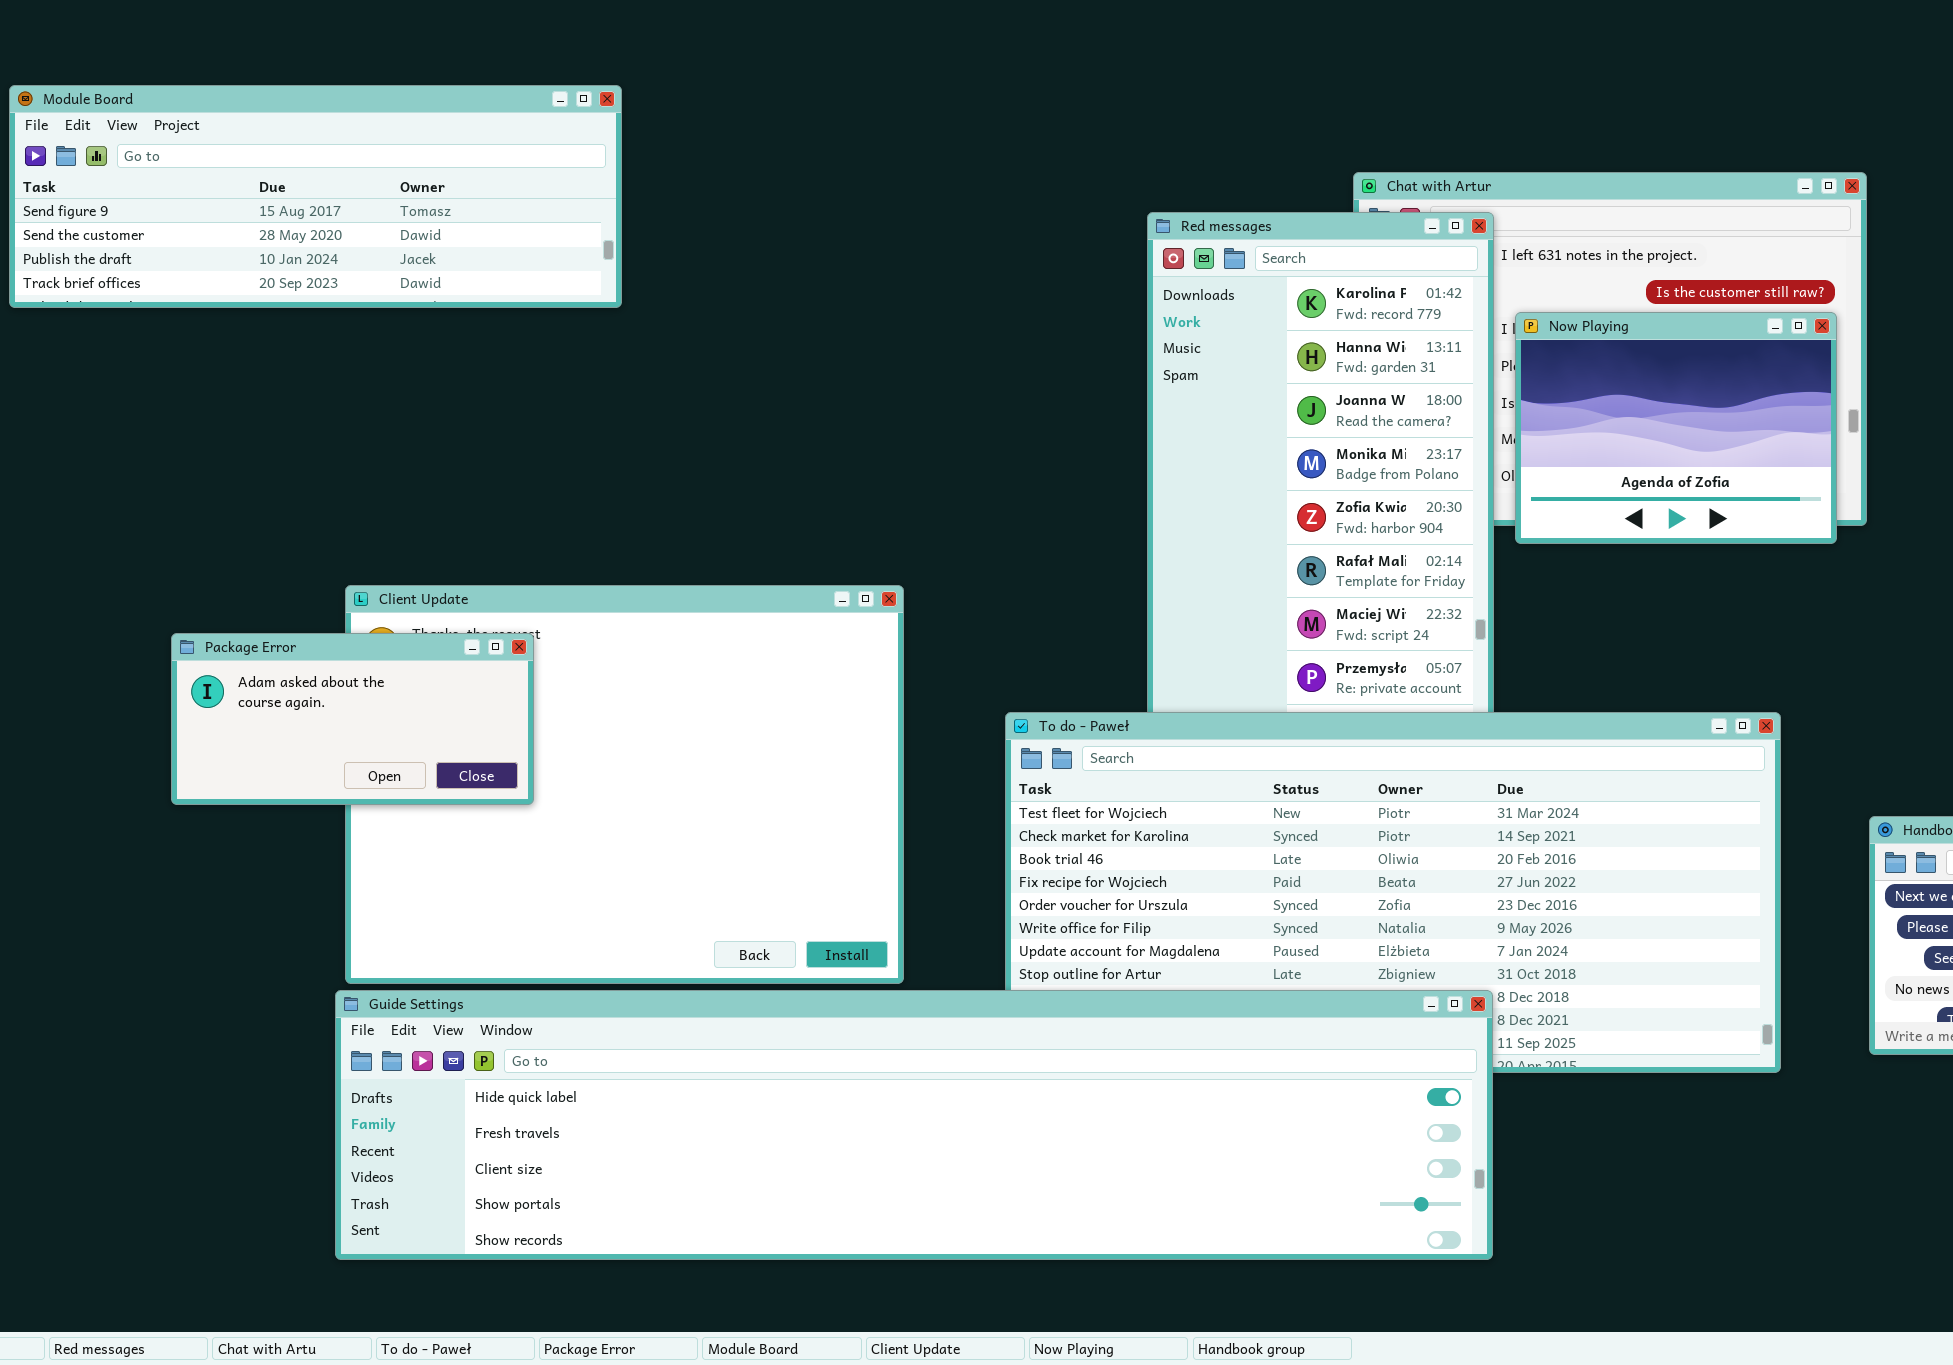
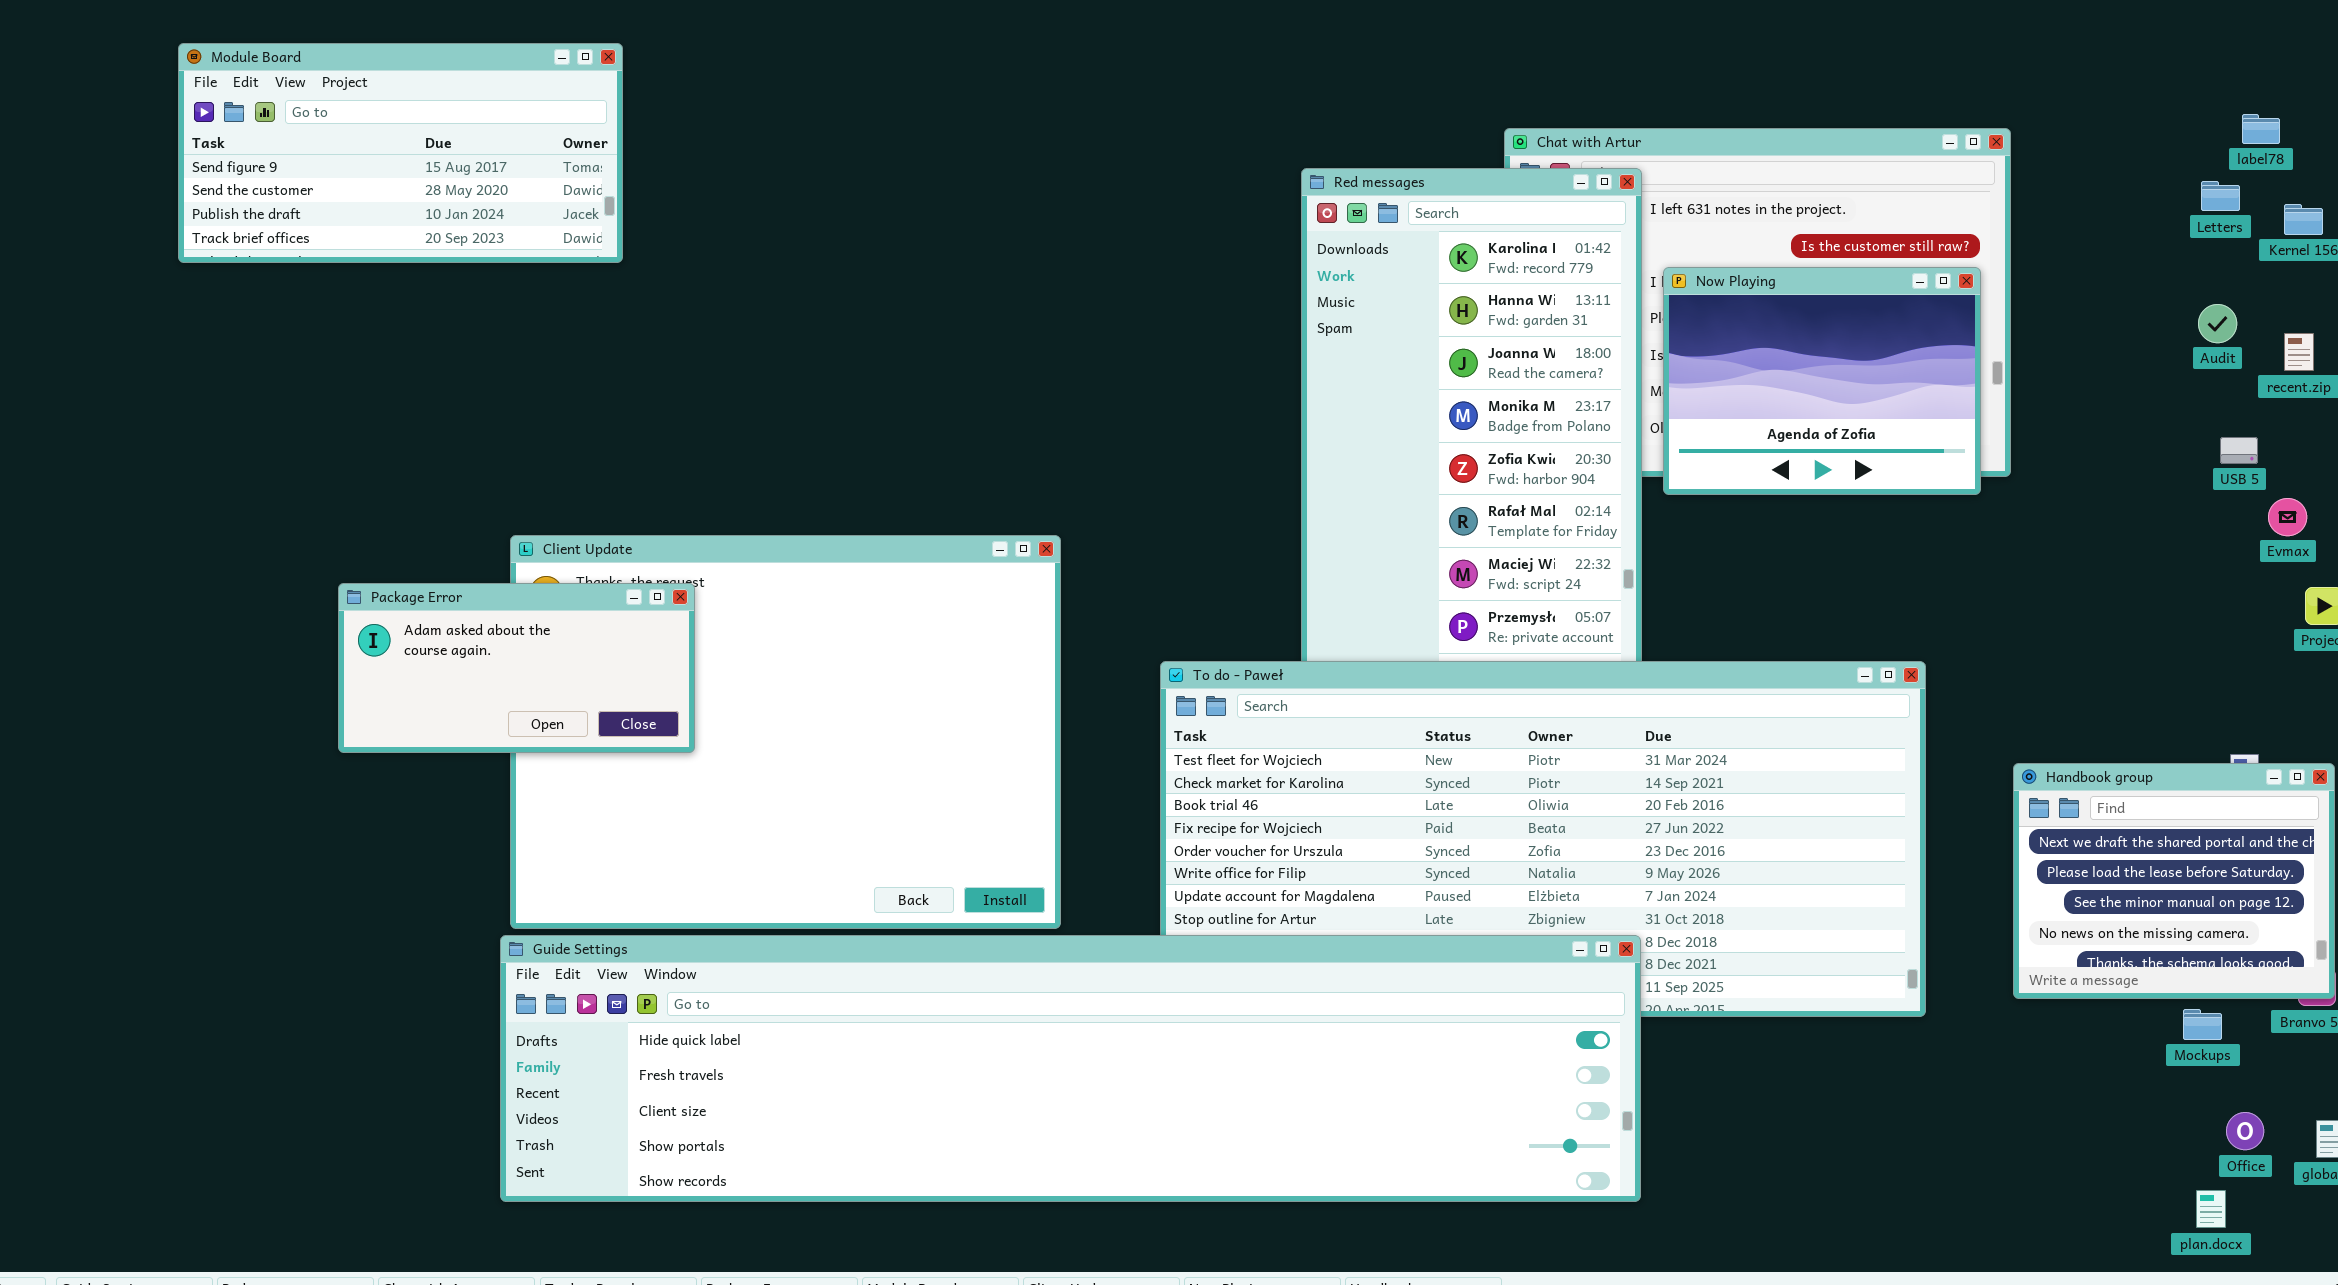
Module Board: [9,85,622,308] -> [178,43,623,263], resized

